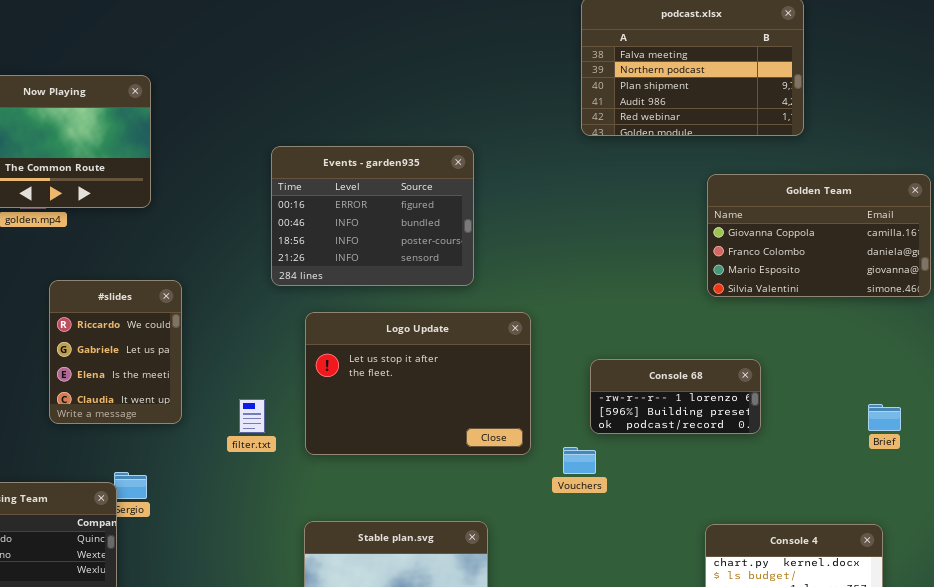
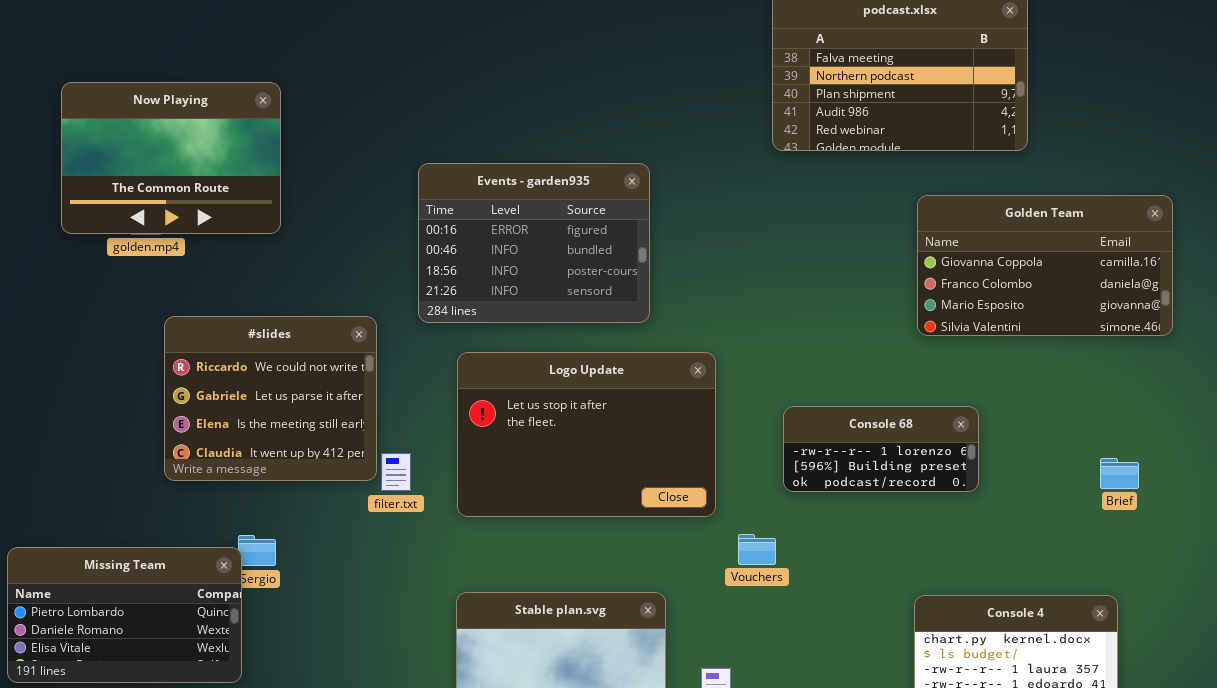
#slides: [49,280,182,424] -> [164,316,377,481], resized
Vouchers: [563,447,596,474] -> [738,534,776,565], moved

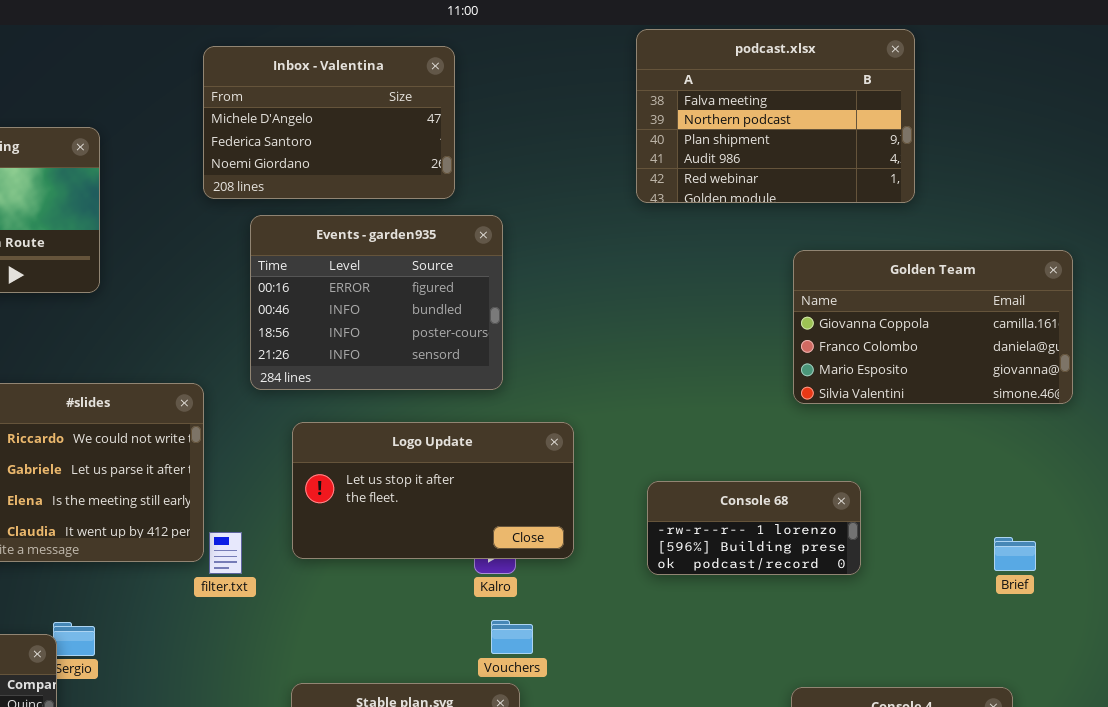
Inbox - Valentina: none -> [203,46,455,199], opened
Logo Update: [457,352,716,517] -> [292,422,574,559], resized
Vouchers: [738,534,776,565] -> [491,620,533,654], moved

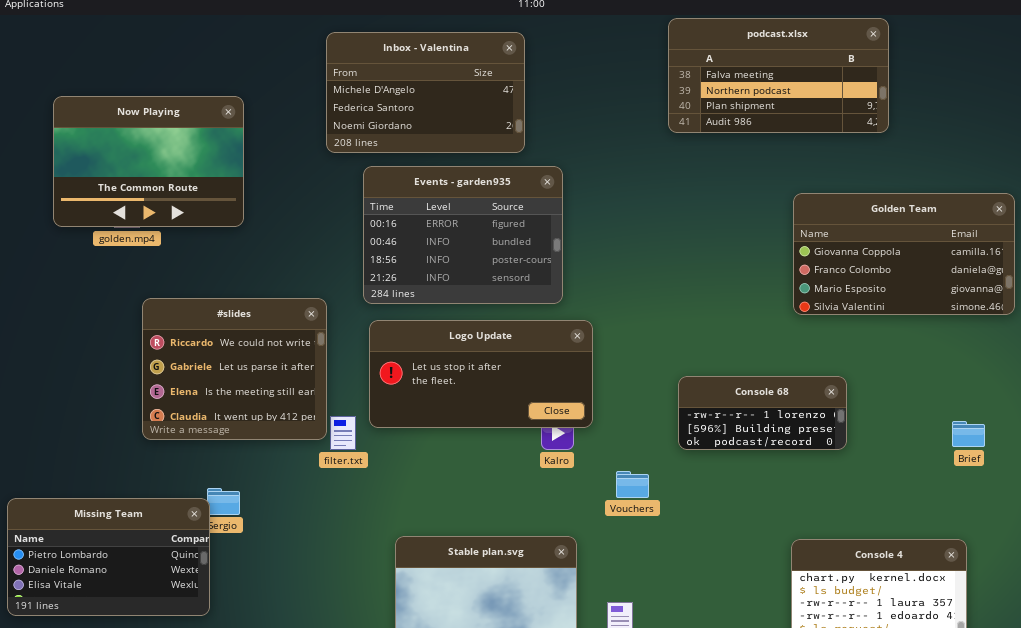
podcast.xlsx: [636,29,915,203] -> [668,18,889,133], resized
Logo Update: [292,422,574,559] -> [369,320,593,428], moved
Vouchers: [491,620,533,654] -> [616,471,649,498], moved

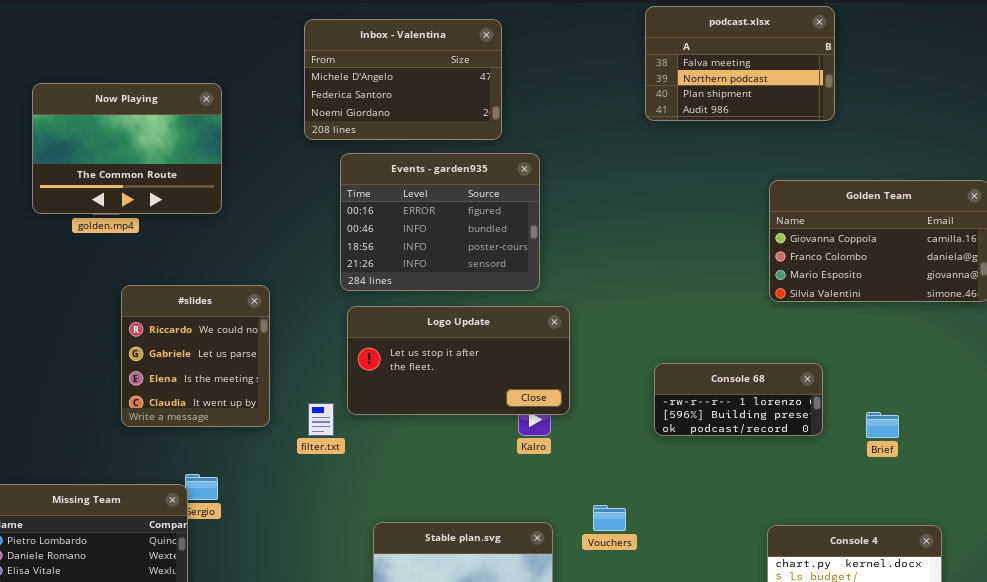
podcast.xlsx: [668,18,889,133] -> [645,6,835,121], resized
#slides: [142,298,327,440] -> [121,285,270,427], resized
Brief: [952,421,985,447] -> [866,412,899,438], moved
Vouchers: [616,471,649,498] -> [593,505,626,531], moved

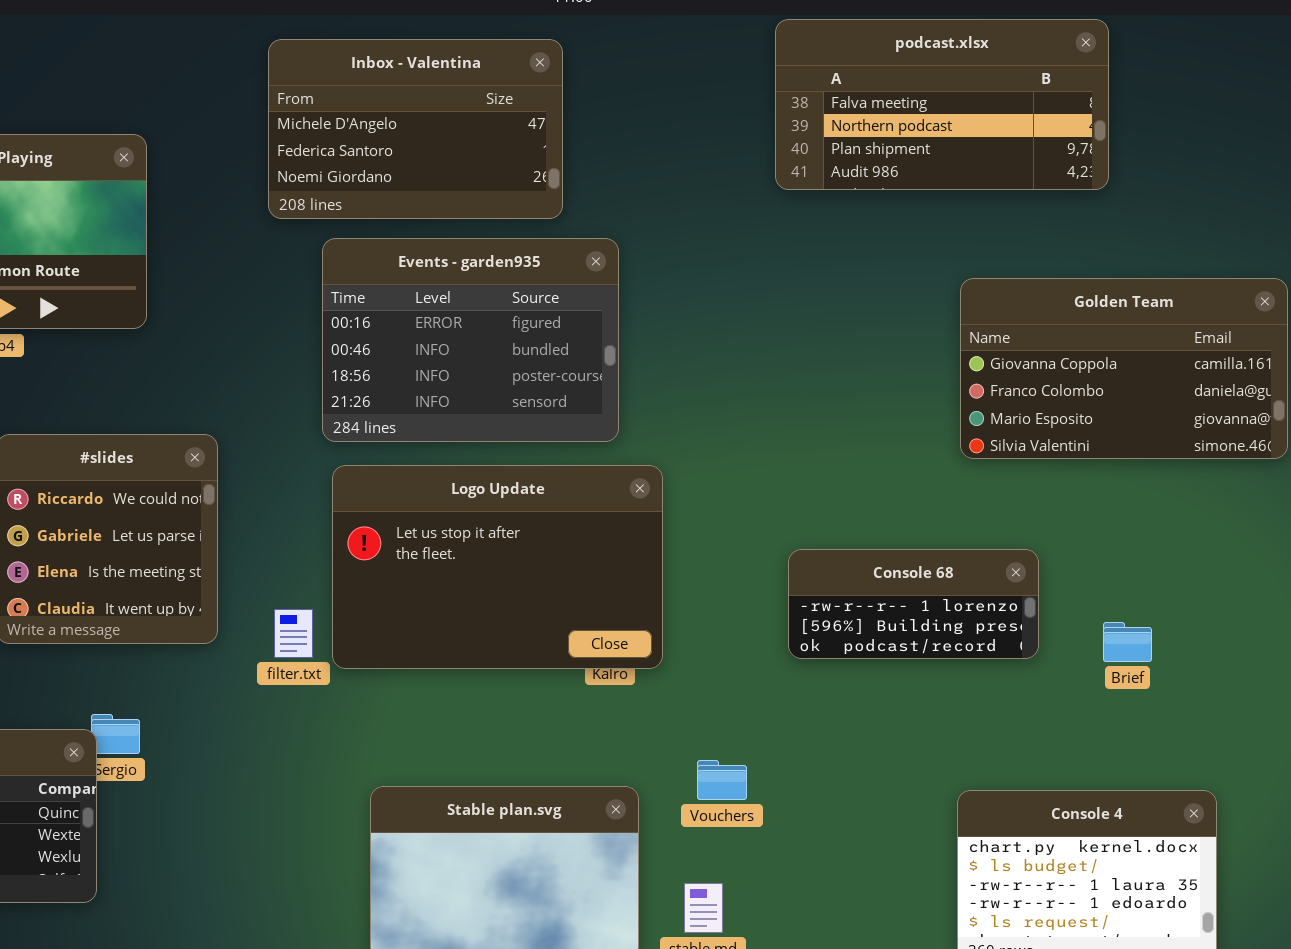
podcast.xlsx: [645,6,835,121] -> [775,19,1109,190], resized
Logo Update: [347,306,570,415] -> [332,465,663,669], resized

